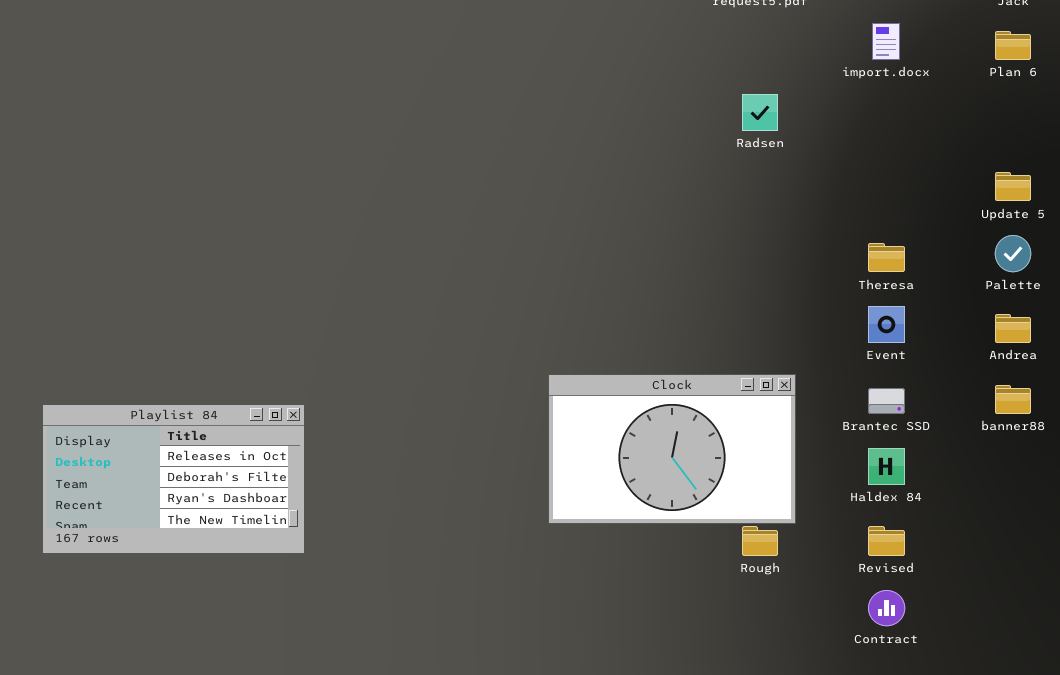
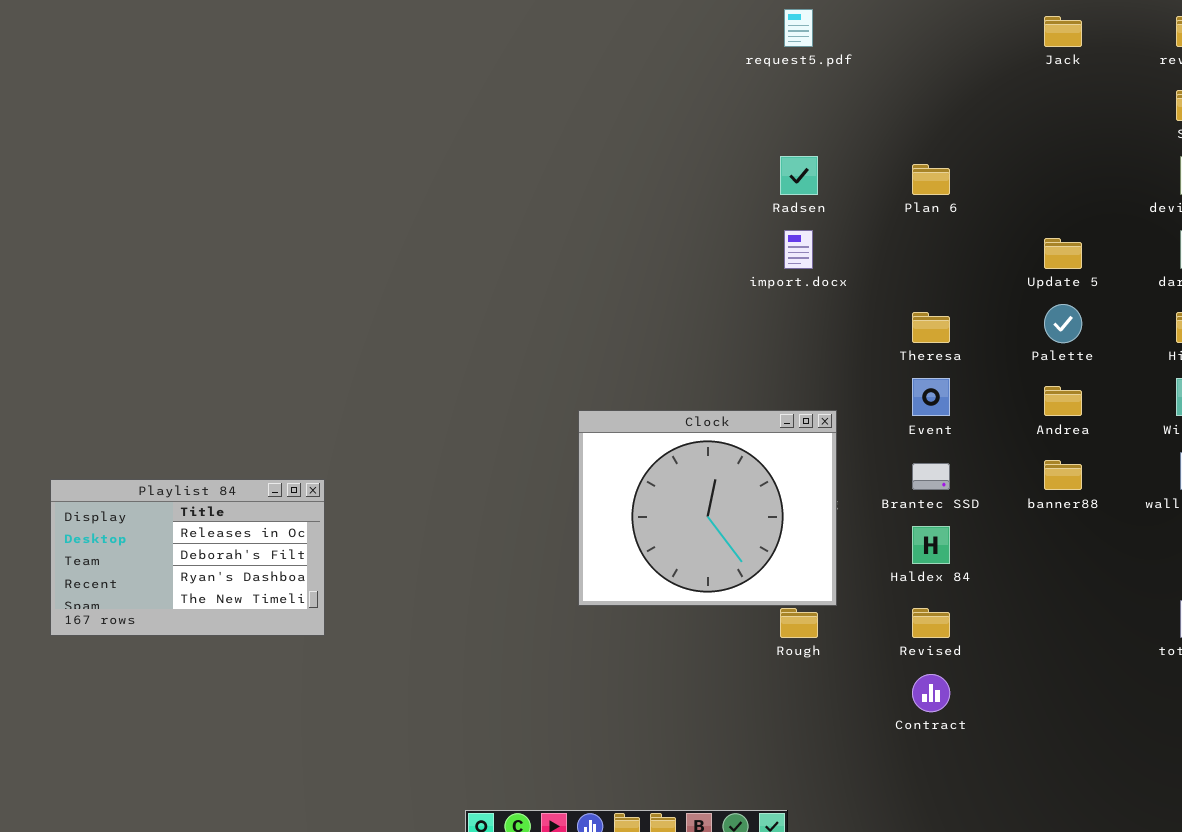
import.docx: [872,23,900,60] -> [784,230,813,269], moved
Plan 6: [995,31,1031,60] -> [912,164,950,195], moved
Clock: [548,374,796,524] -> [578,410,837,606], resized

